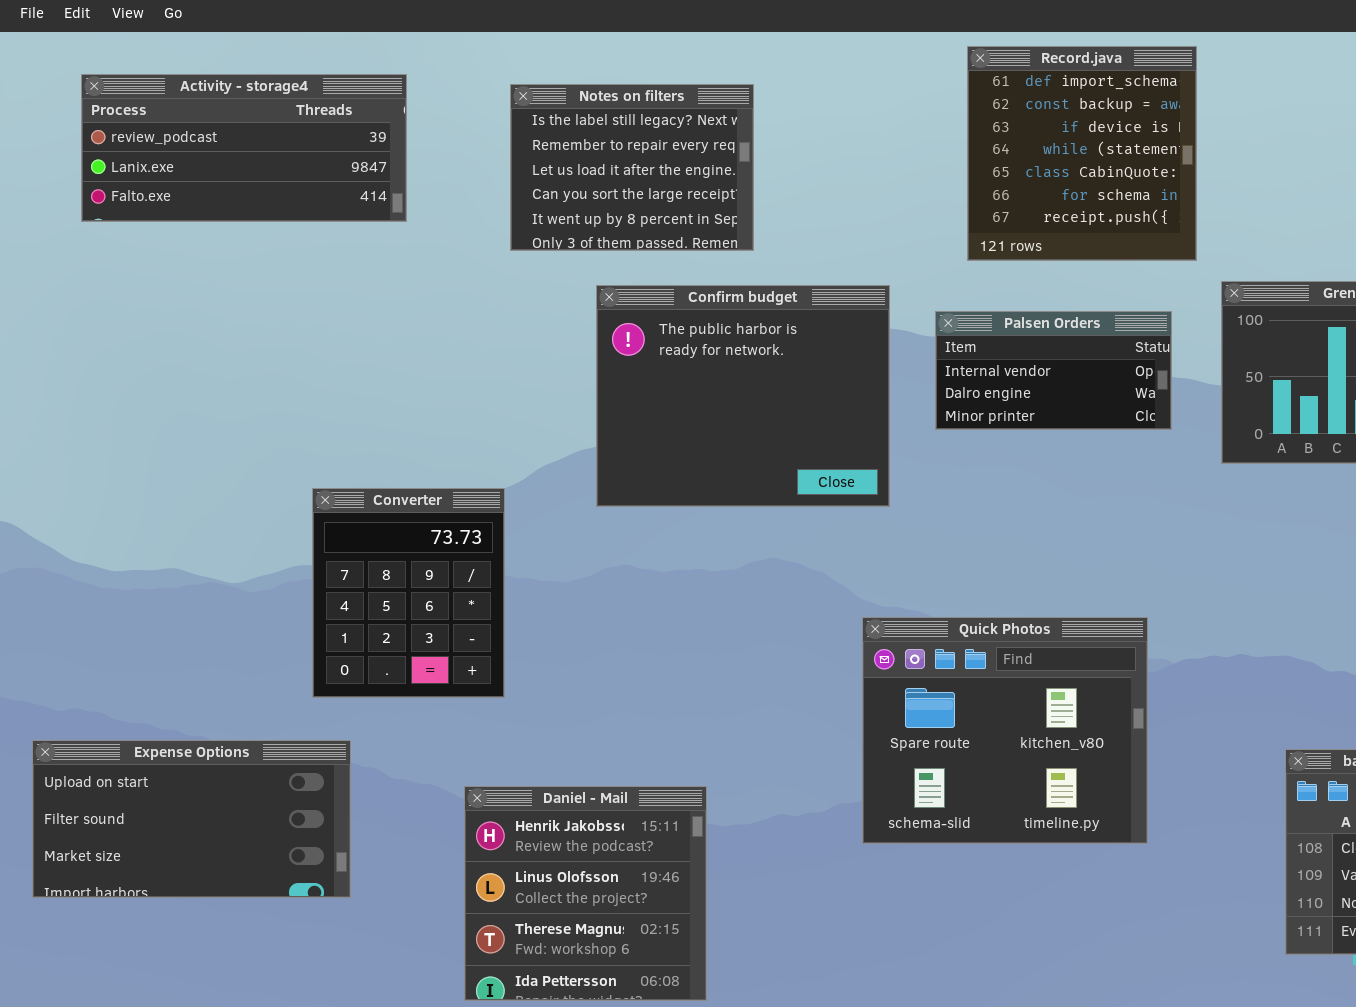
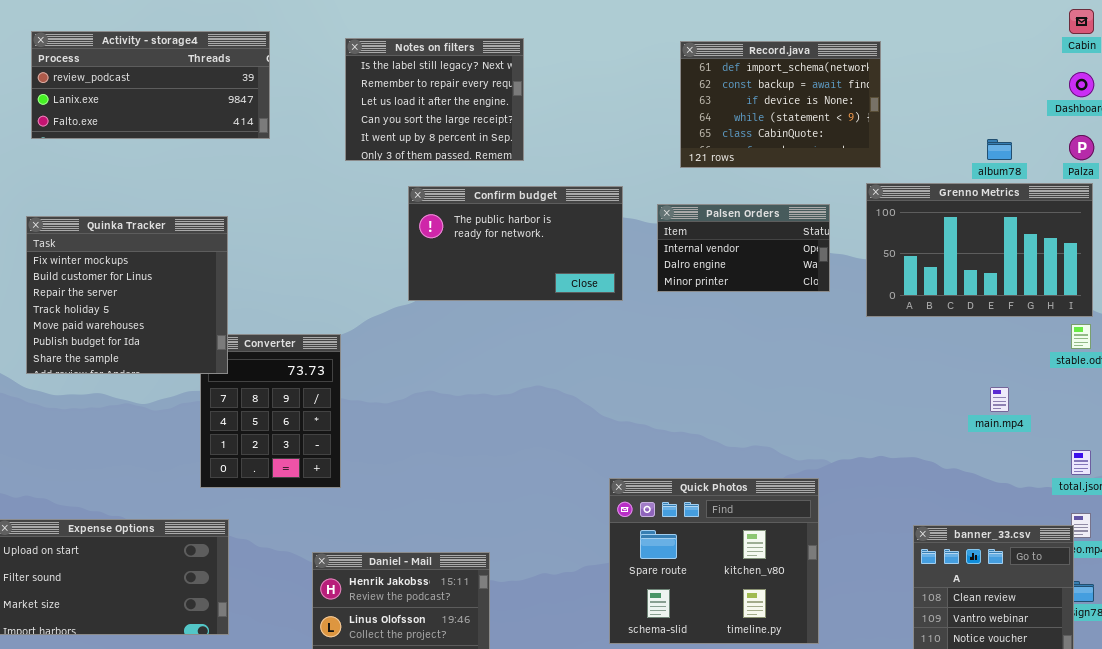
Record.java: [967,46,1197,261] -> [680,41,881,168], resized
Confirm budget: [596,285,890,507] -> [408,186,623,301], resized
Quinka Tracker: none -> [26,216,228,374], opened
Quick Photos: [862,617,1148,844] -> [609,478,819,644], moved

